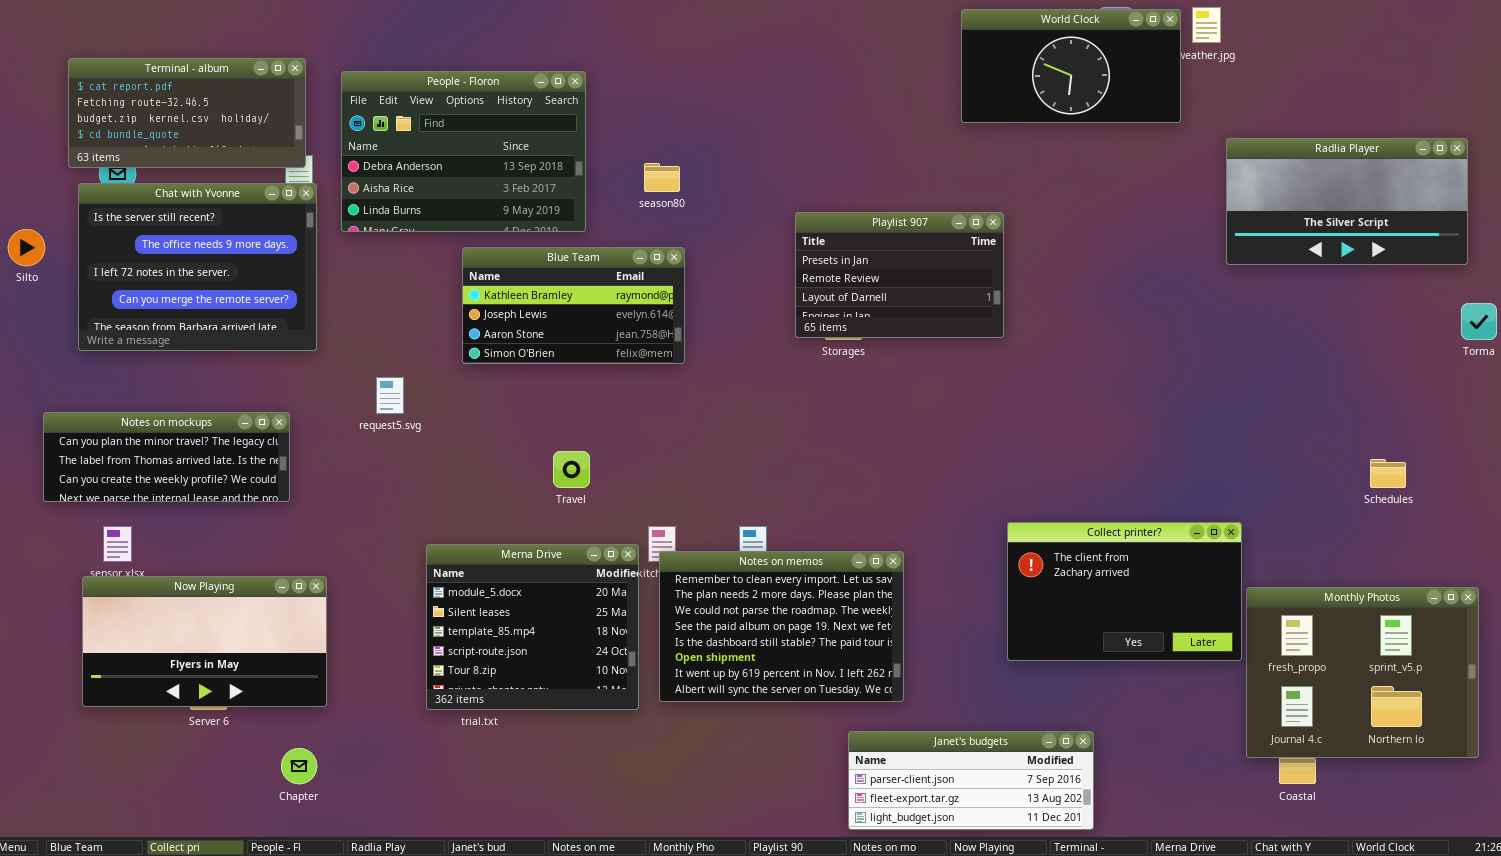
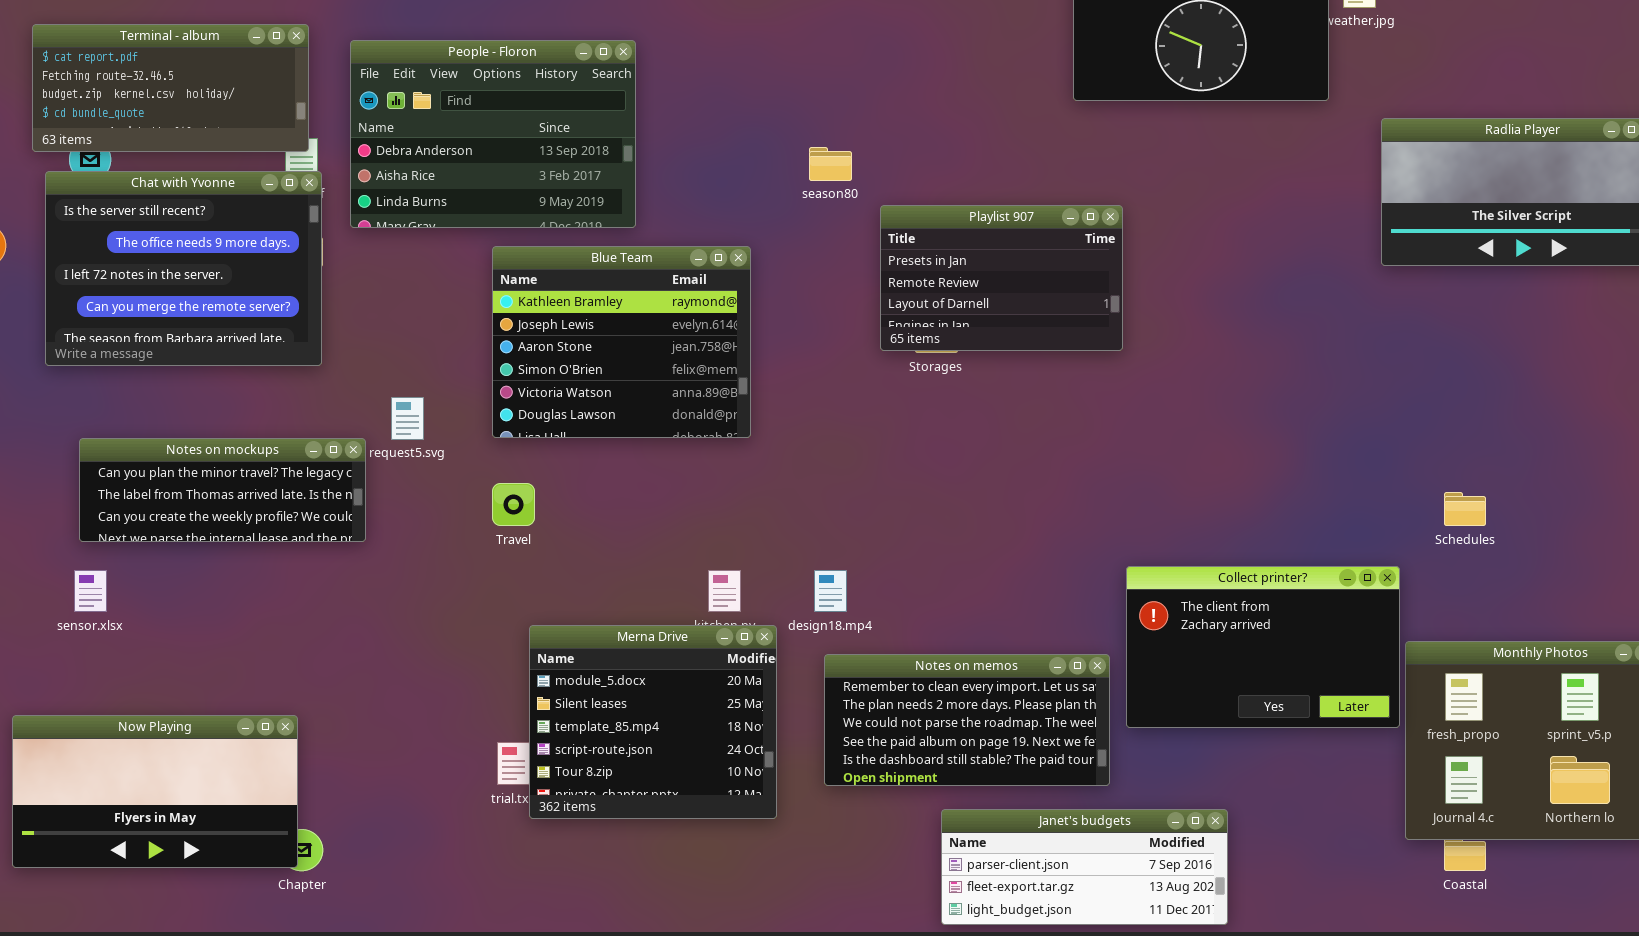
season80: [644,163,680,192] -> [809,147,852,181], moved
Blue Team: [462,247,685,364] -> [492,246,751,438], resized
Notes on mockups: [43,412,290,502] -> [79,438,366,542], moved
Travel: [553,451,590,488] -> [492,483,535,526], moved
Schedules: [1370,459,1406,488] -> [1444,492,1486,526], moved
Merna Drive: [426,544,639,710] -> [529,625,777,819], moved
Notes on memos: [659,551,904,702] -> [824,654,1110,786], moved, resized
Now Playing: [82,576,327,707] -> [12,715,298,868], moved

